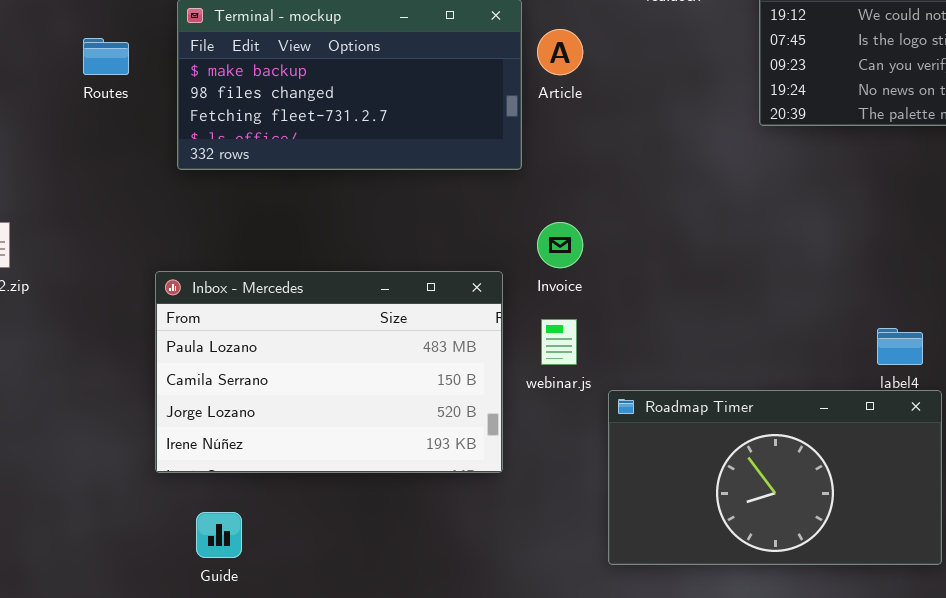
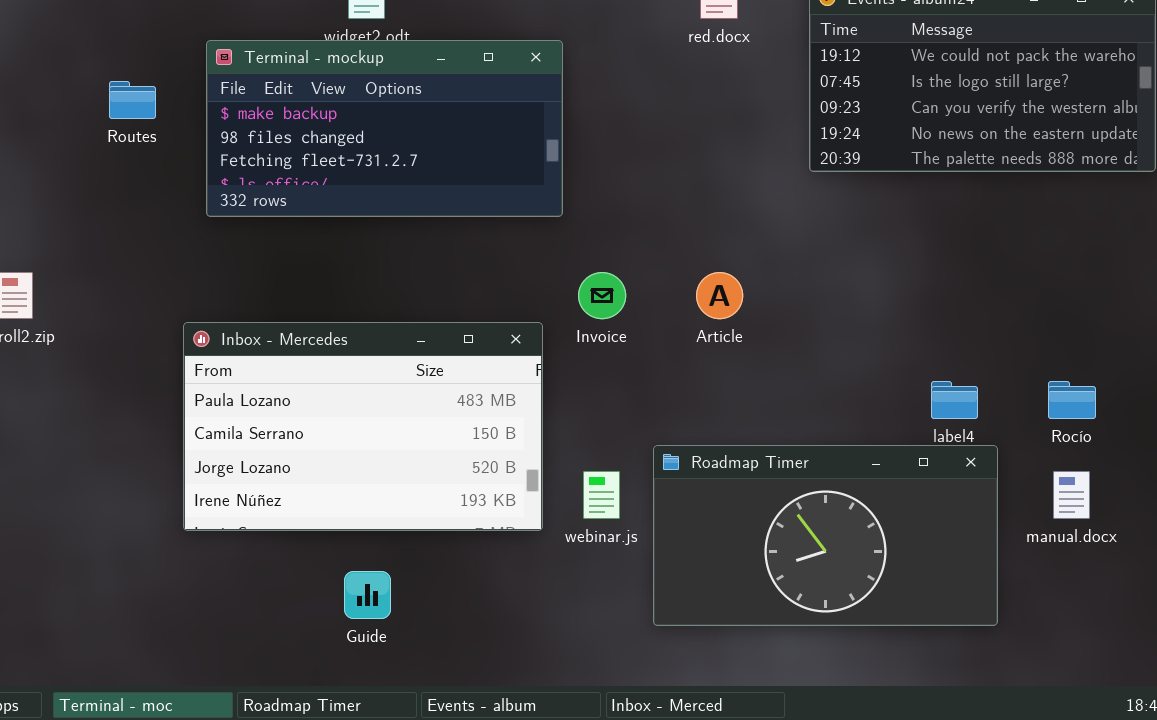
Article: [537,29,583,75] -> [696,272,743,319], moved
webinar.js: [541,319,577,365] -> [583,471,620,519], moved
Guide: [196,512,242,558] -> [344,571,391,619], moved

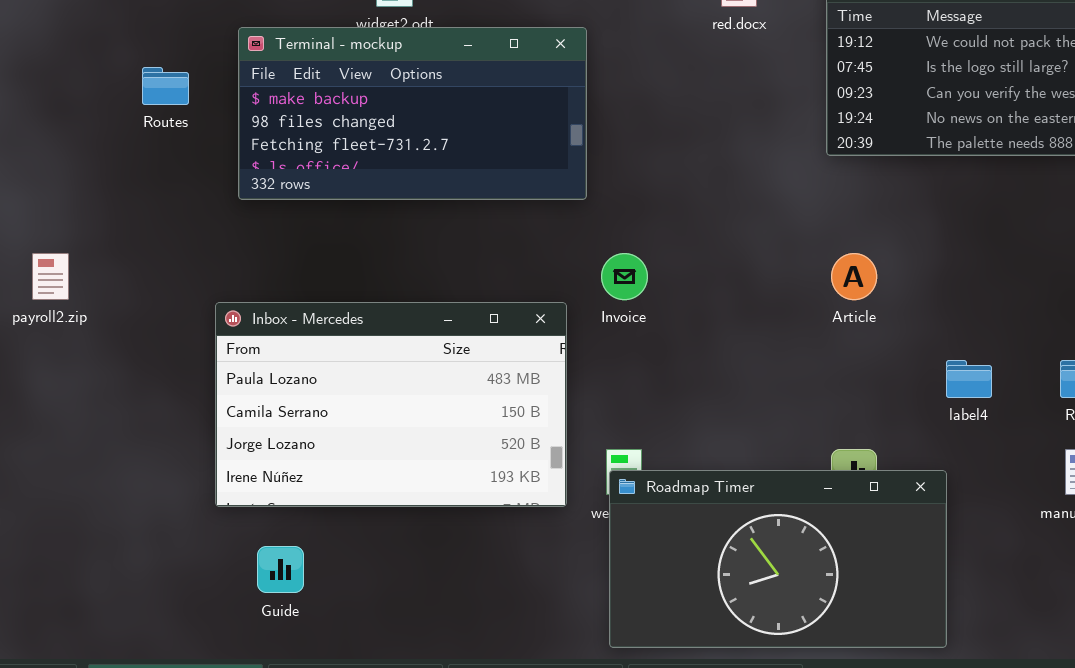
Article: [696,272,743,319] -> [831,253,877,300], moved
Roadmap Timer: [653,445,998,626] -> [609,470,947,648], moved
Guide: [344,571,391,619] -> [257,546,304,593], moved

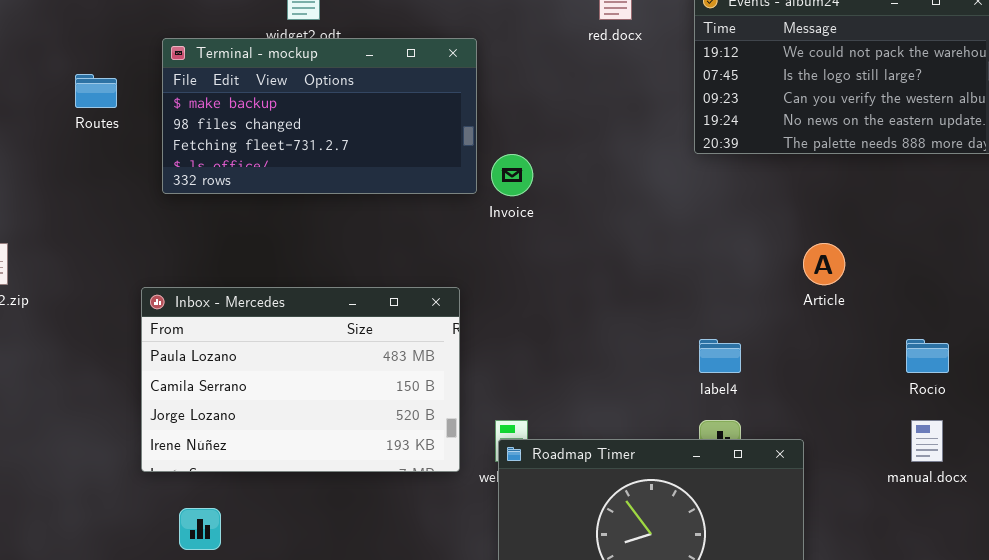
Invoice: [601,253,648,300] -> [491,154,533,196], moved
Article: [831,253,877,300] -> [803,243,845,285], moved
label4: [946,360,992,398] -> [699,339,741,373], moved

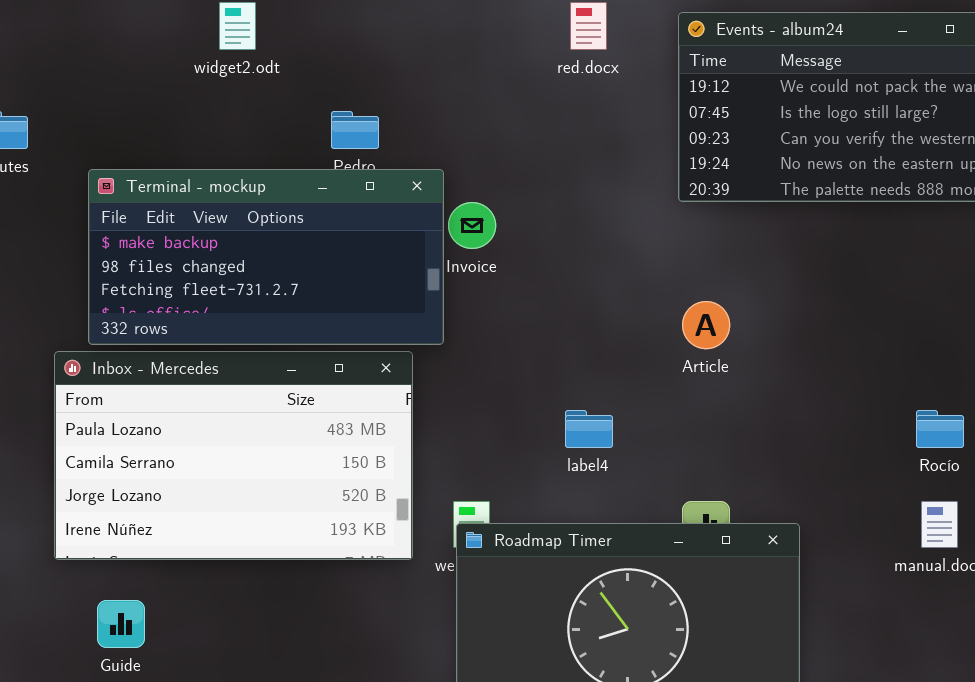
Terminal - mockup: [162,38,477,194] -> [88,169,444,345], moved
Article: [803,243,845,285] -> [682,301,730,349], moved
label4: [699,339,741,373] -> [565,410,613,448], moved

